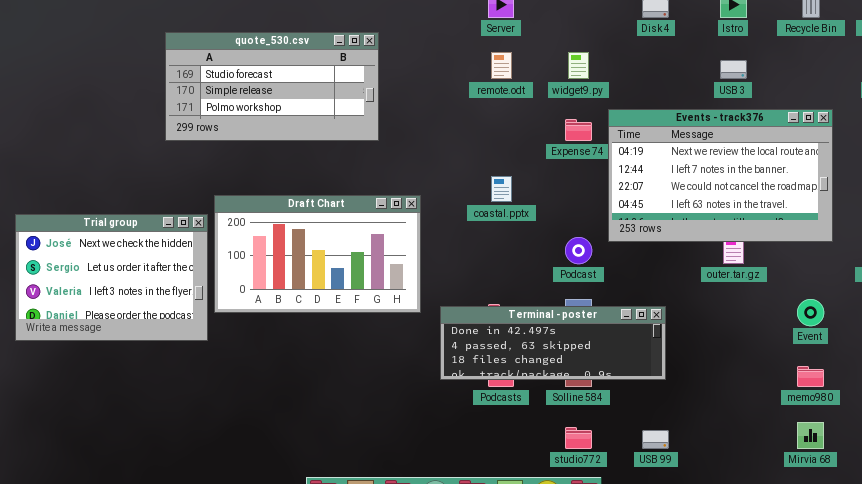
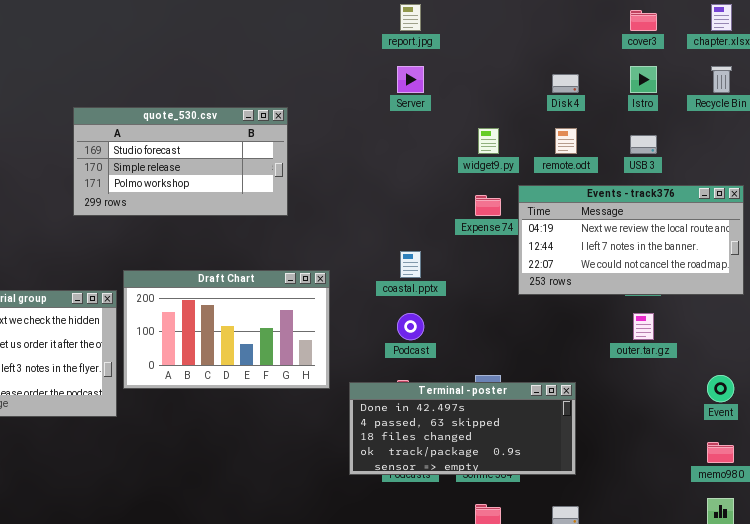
remote.odt: [491,52,512,79] -> [555,128,577,154], moved
Events - track376: [608,109,833,242] -> [518,185,744,295], resized
Podcast: [565,237,592,264] -> [397,313,424,340], moved
Terminal - poster: [440,306,666,380] -> [349,382,576,475], resized

